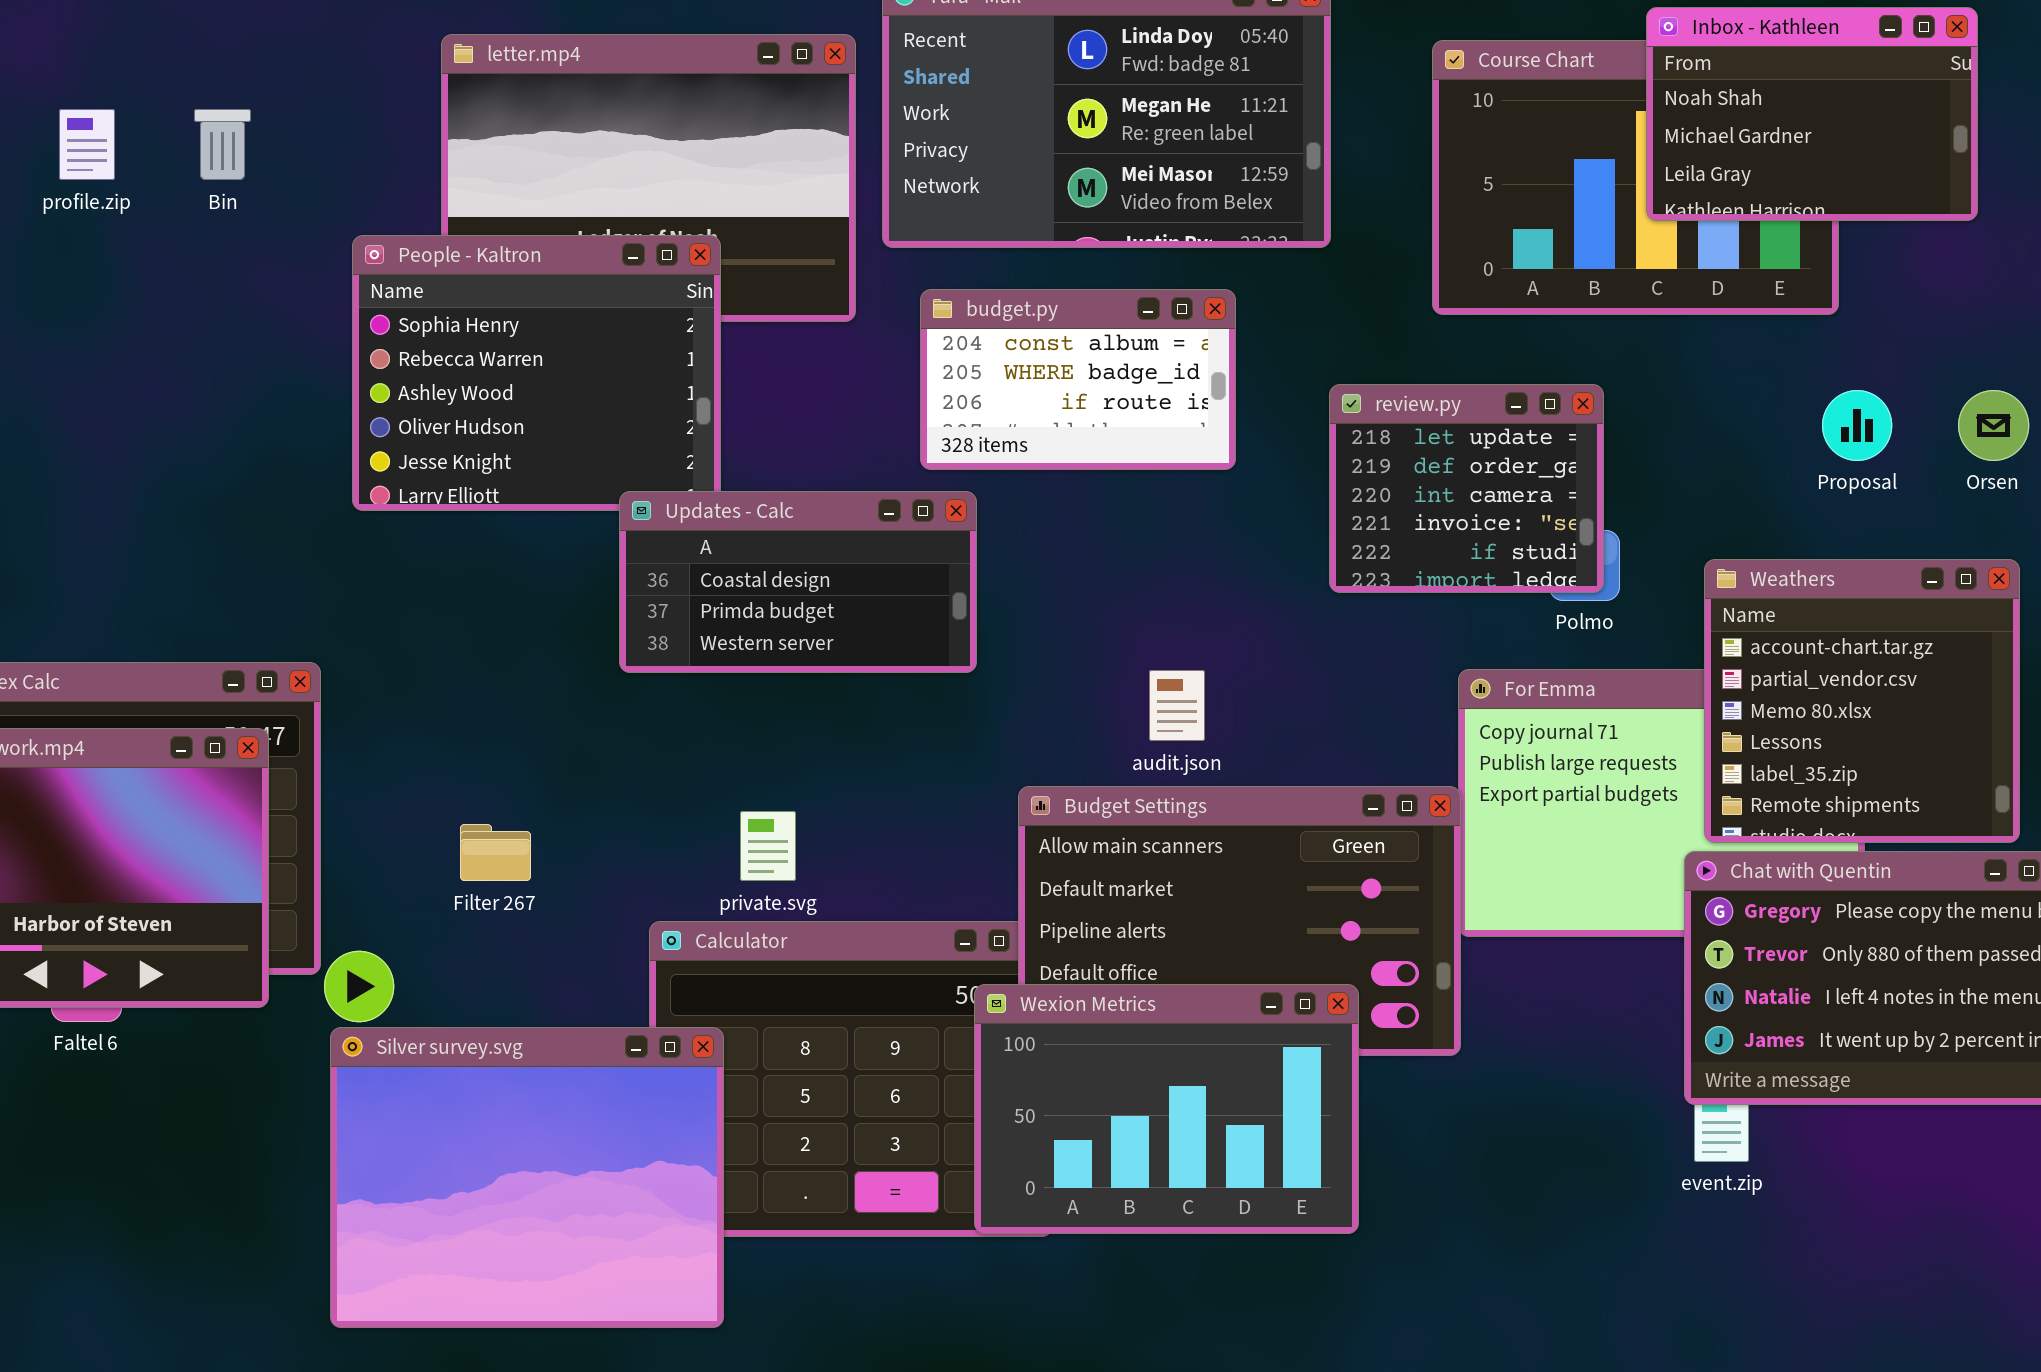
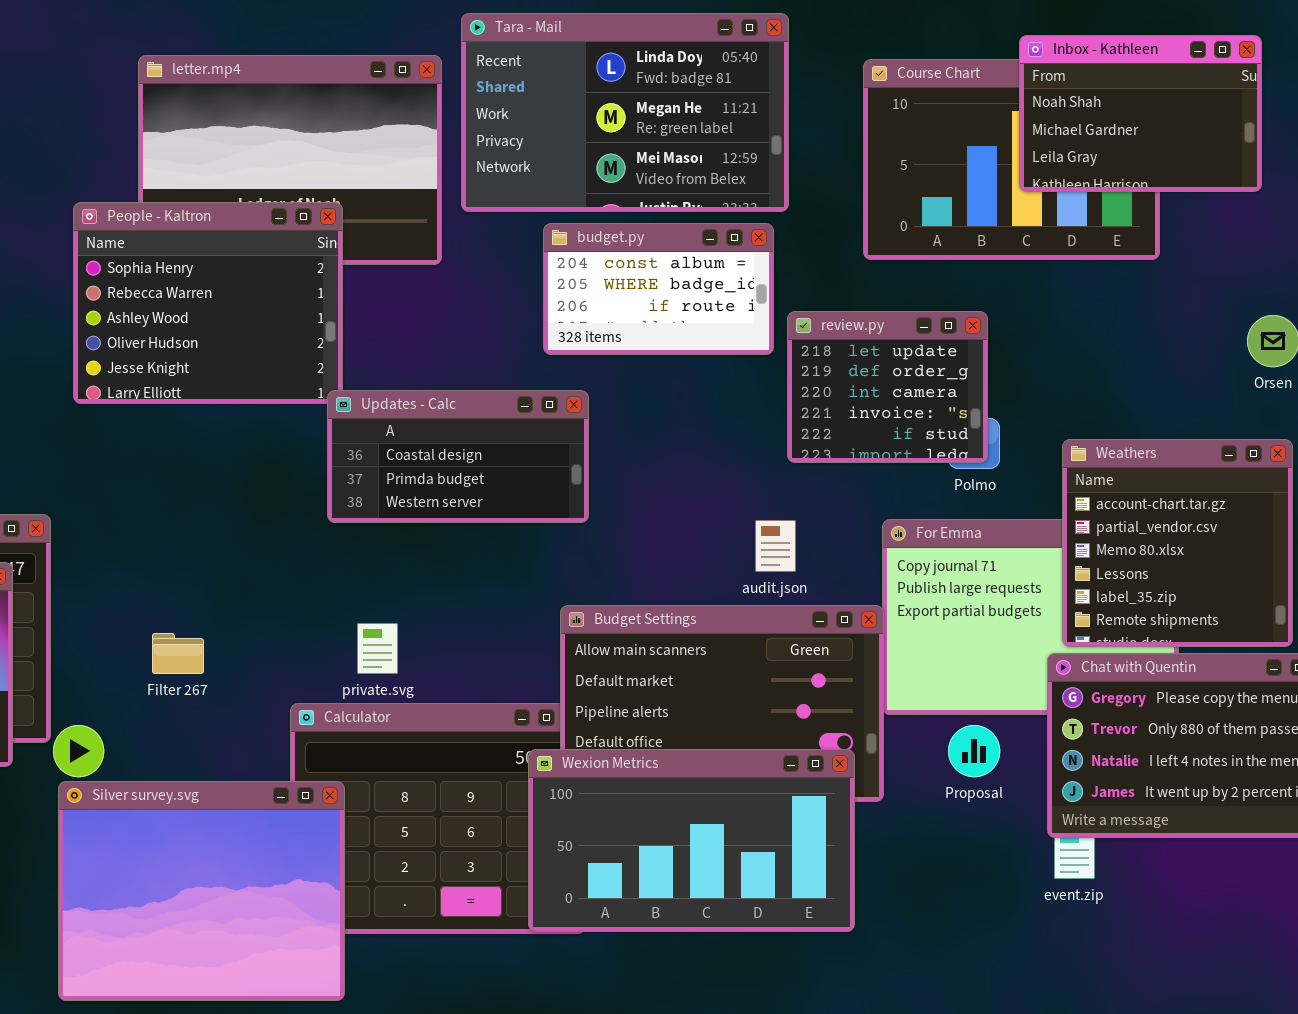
budget.py: [920,289,1236,470] -> [543,223,774,355], moved
Proposal: [1822,390,1892,461] -> [948,725,1000,777], moved
Updates - Calc: [619,491,977,673] -> [327,390,589,523], moved
audit.json: [1149,670,1205,741] -> [755,520,796,572], moved
Wexion Metrics: [974,984,1359,1234] -> [528,749,855,932], resized

